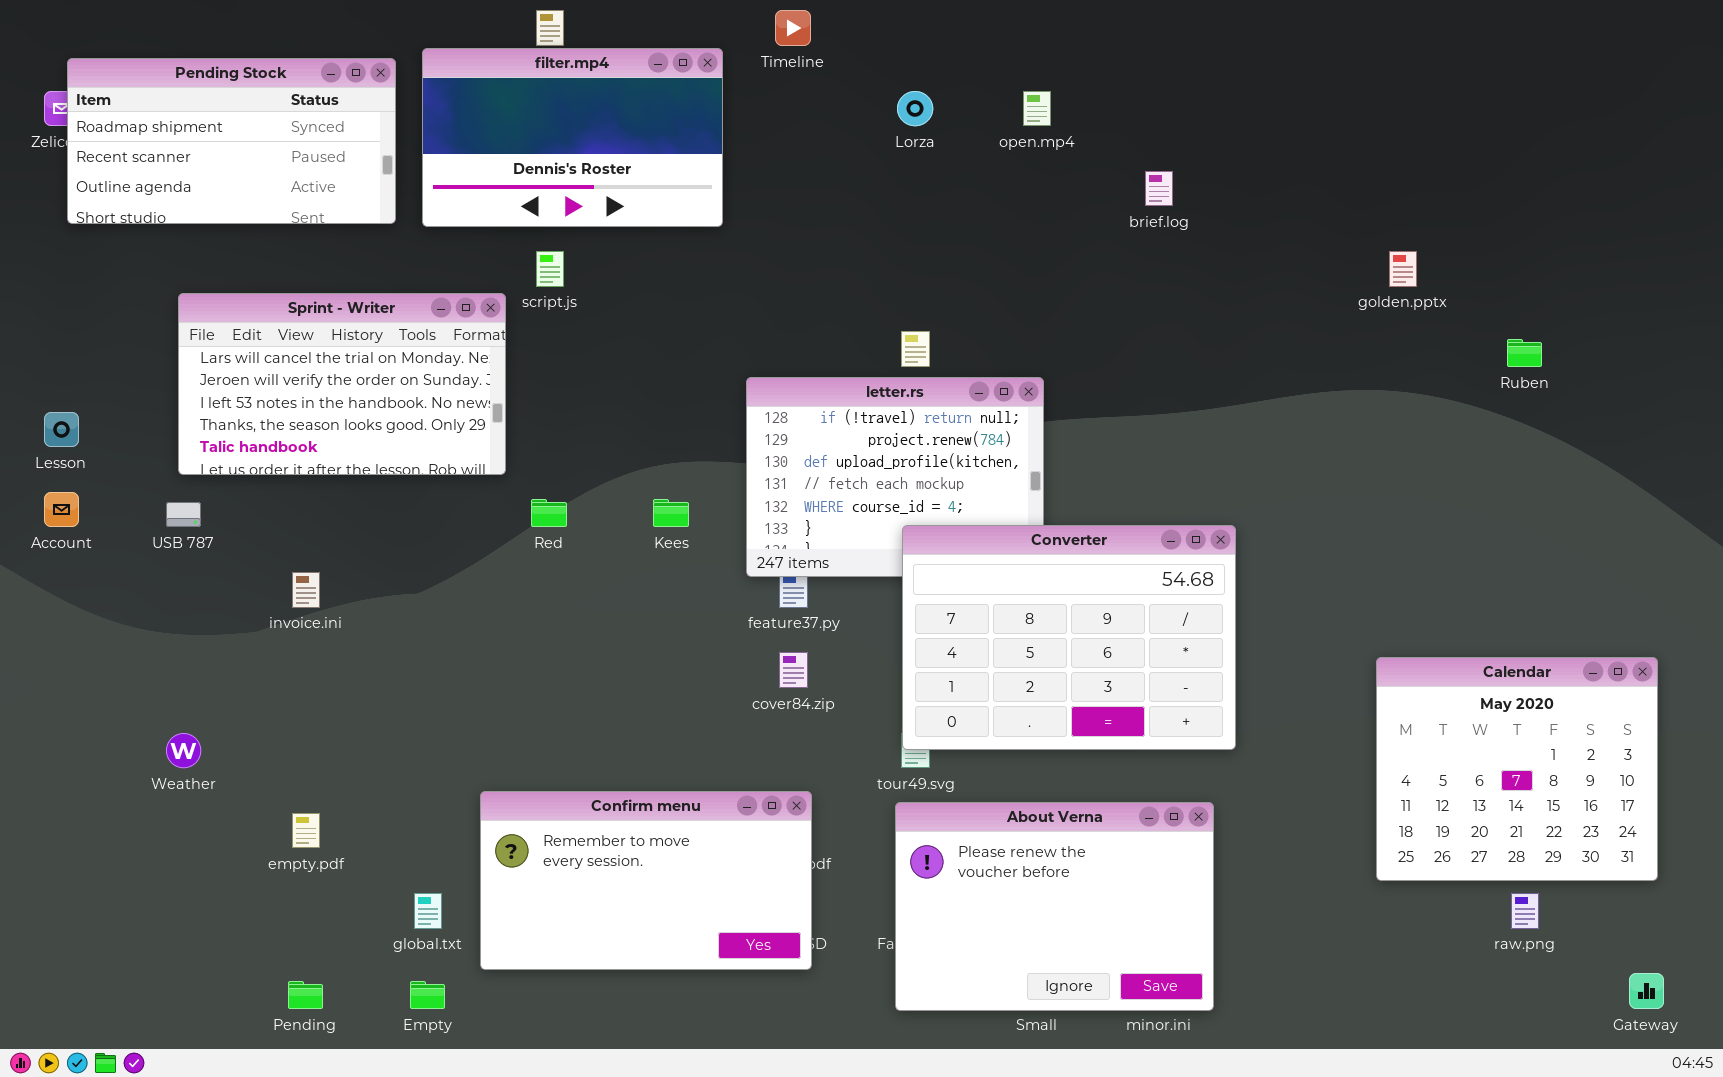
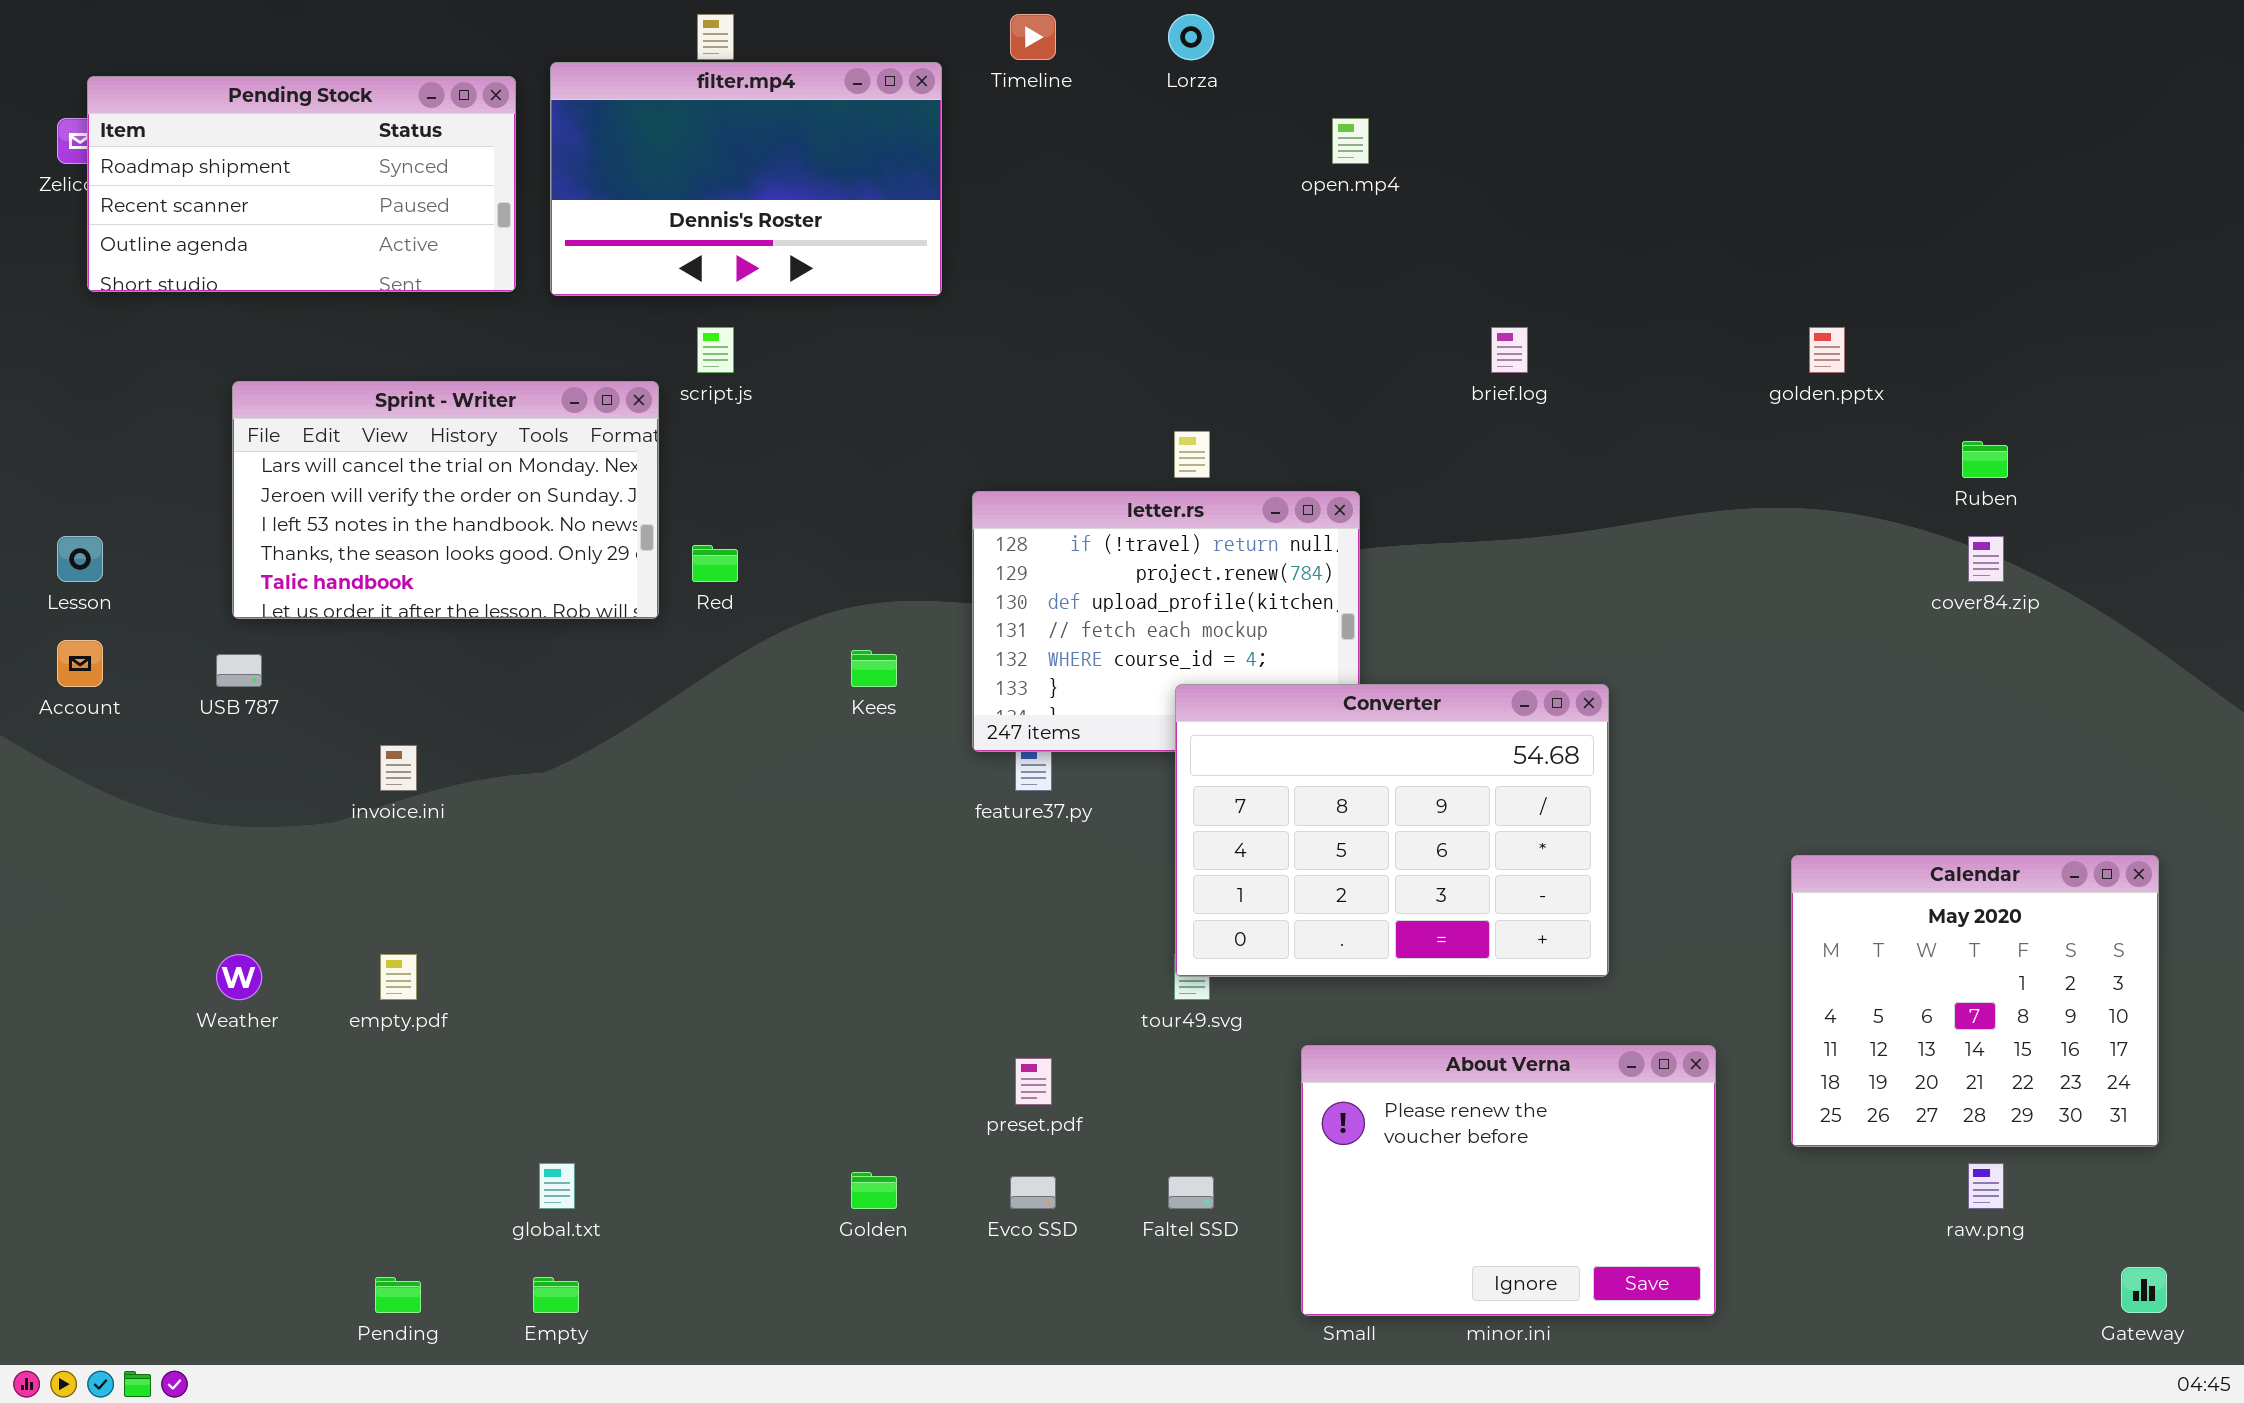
Lorza: [897,91,933,126] -> [1168,14,1214,60], moved
brief.log: [1145,171,1173,206] -> [1491,327,1528,373], moved
Red: [531,499,567,527] -> [692,545,738,582], moved
cover84.zip: [779,652,808,688] -> [1968,536,2004,582], moved
Confirm menu: [480,791,812,970] -> none, closed
About Verna: [895,802,1214,1011] -> [1301,1045,1716,1316], moved
empty.pdf: [292,813,320,848] -> [380,954,417,1000], moved

